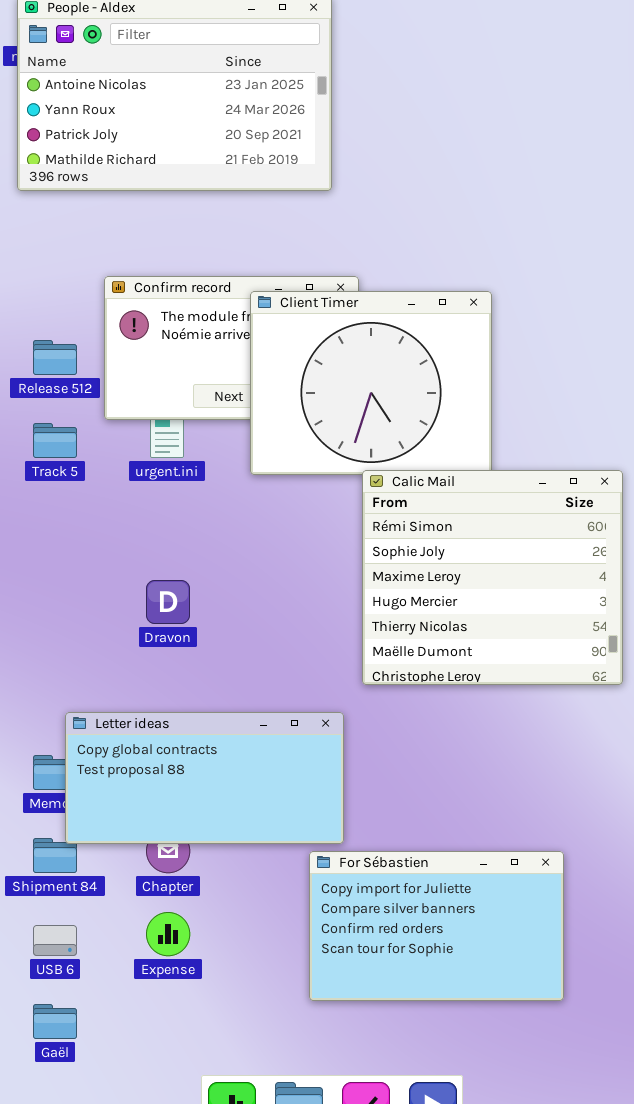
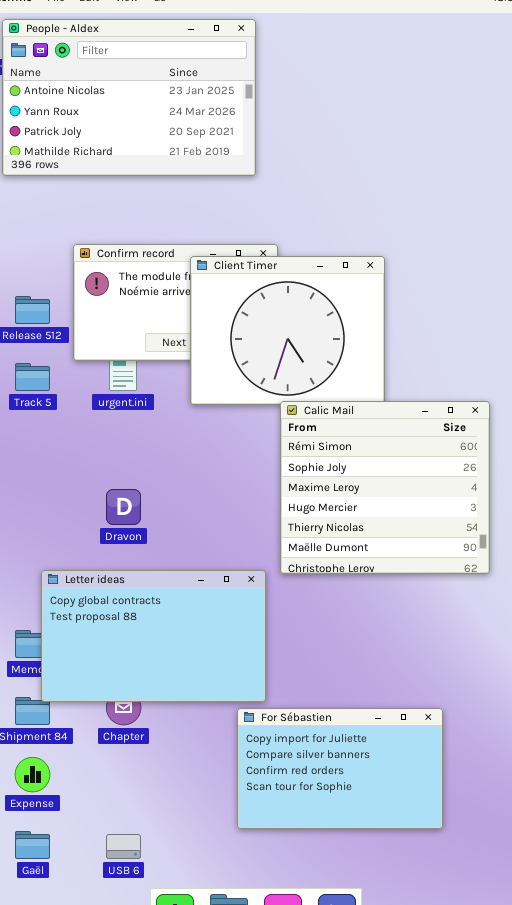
Letter ideas: [65,712,344,844] -> [41,570,266,702], resized
Expense: [146,912,190,956] -> [15,757,50,792], moved
USB 6: [33,925,77,956] -> [106,834,141,859], moved

